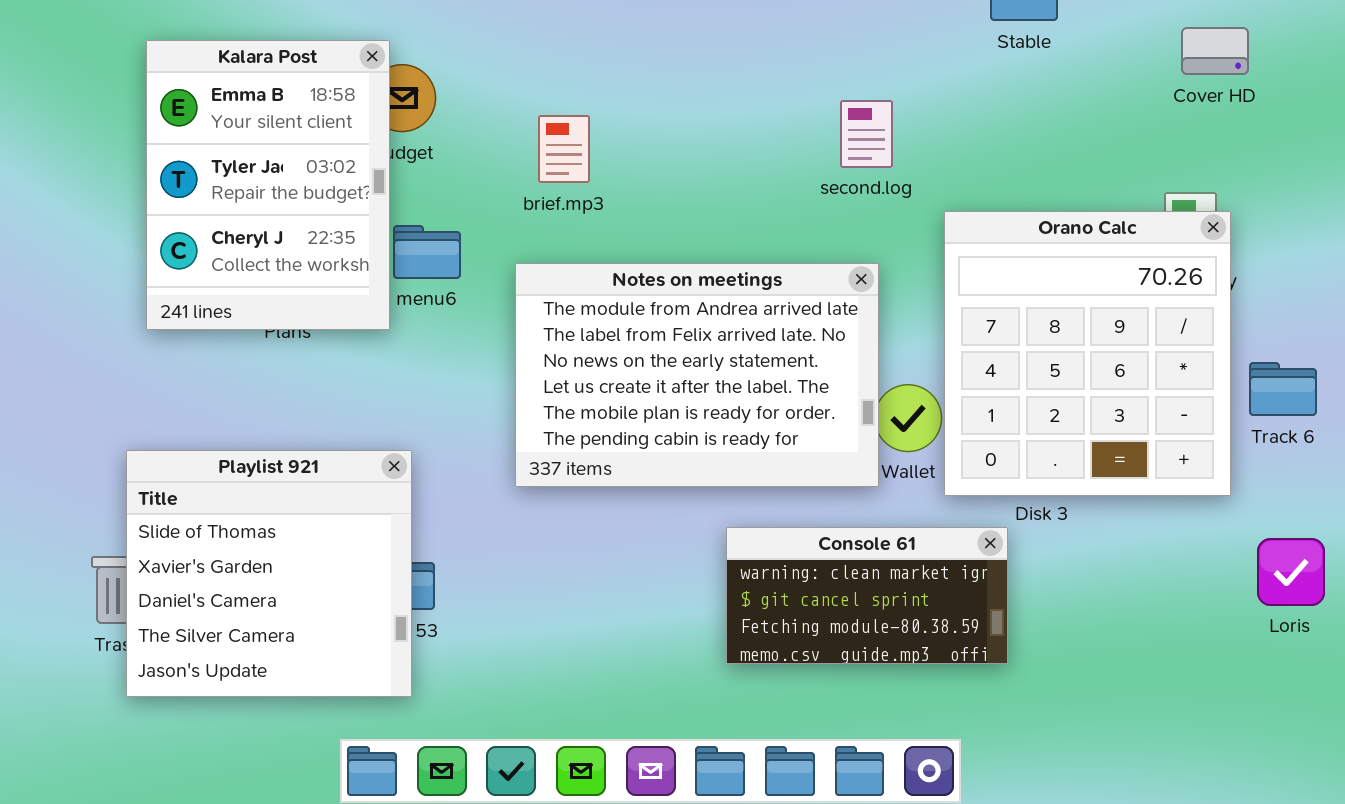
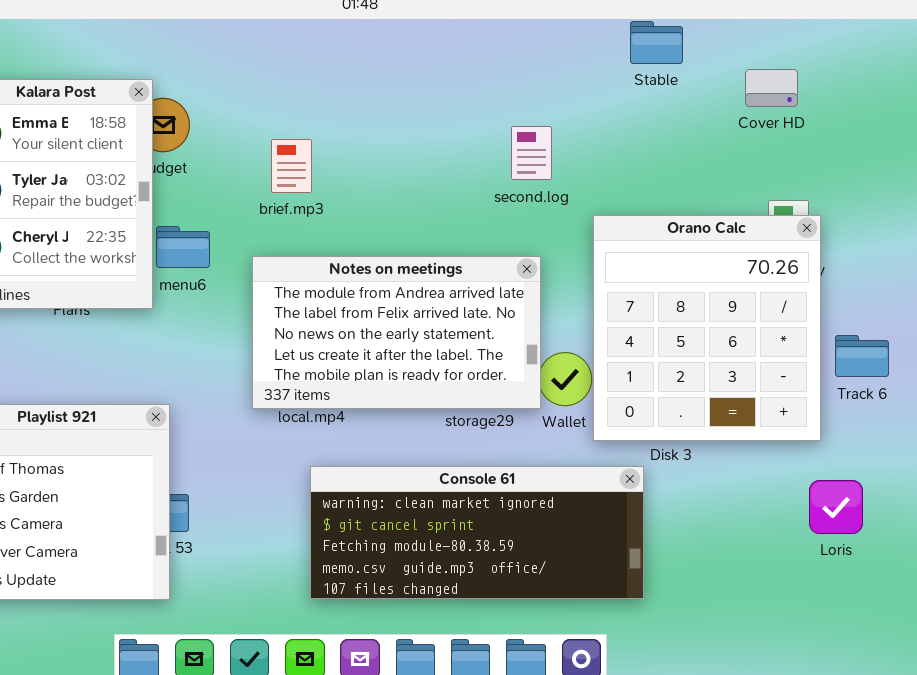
Cover HD: [1181,27,1249,75] -> [745,69,798,107], moved
Notes on meetings: [515,263,879,487] -> [252,256,541,409], resized
Console 61: [726,527,1008,664] -> [310,466,644,599], resized
Loris: [1257,538,1325,606] -> [809,480,863,534], moved

